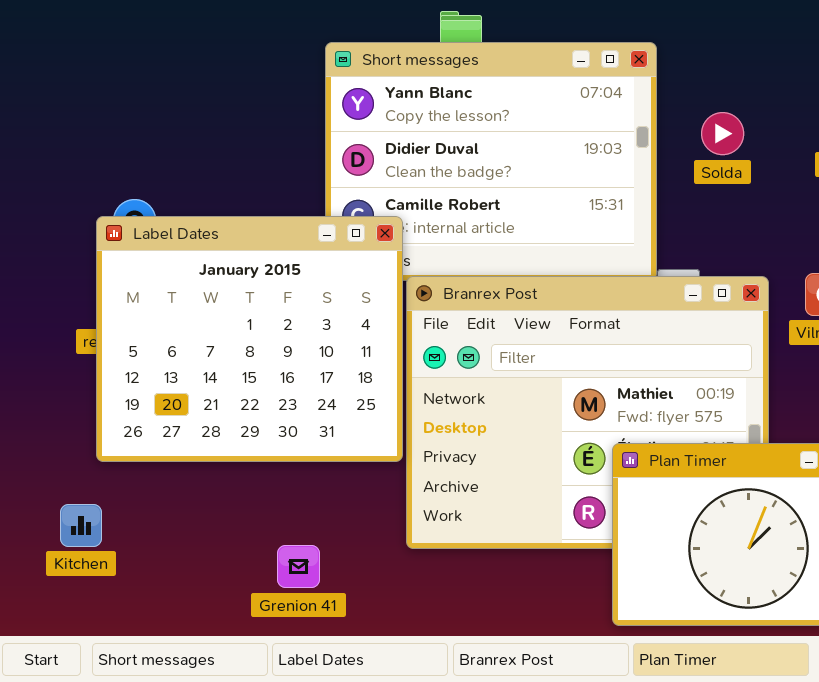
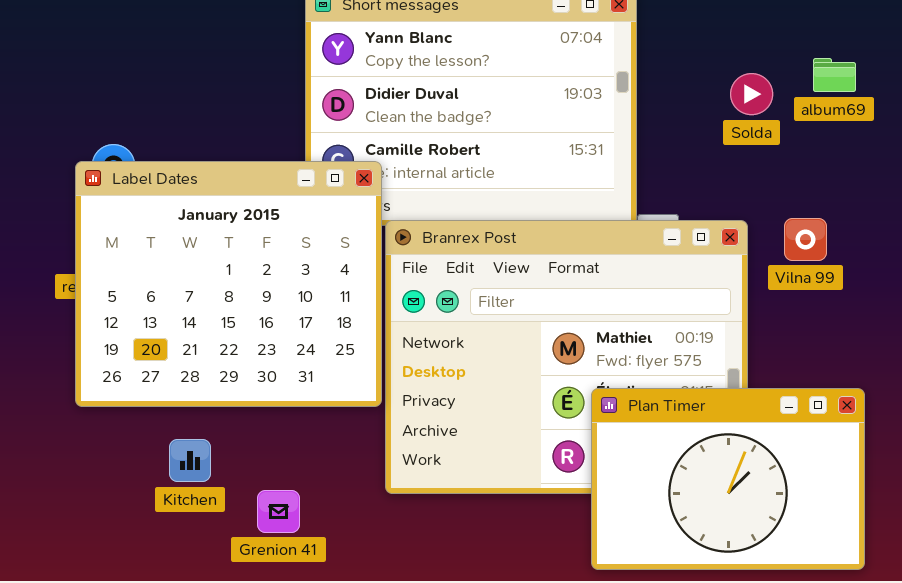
Solda: [701,112,744,155] -> [730,73,773,115], moved
Kitchen: [60,504,102,547] -> [169,439,211,482], moved

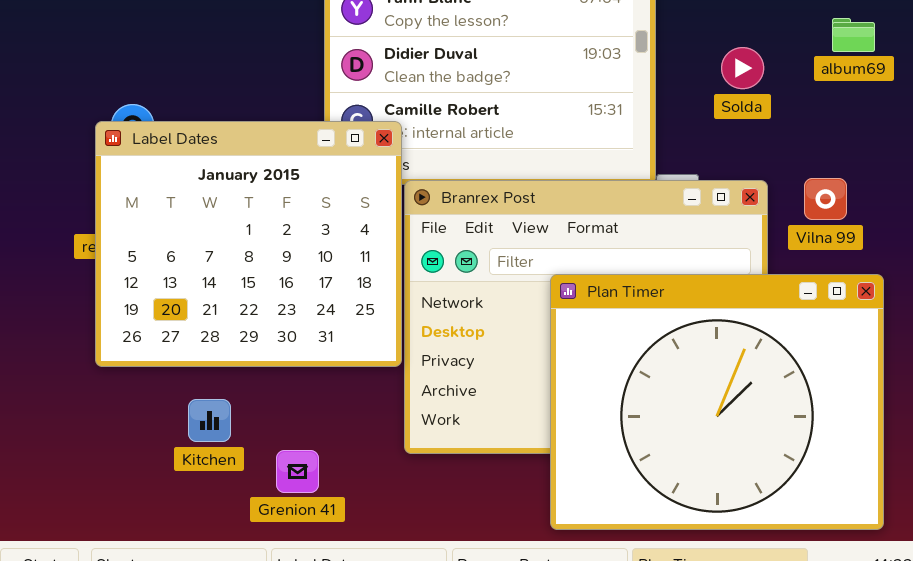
Solda: [730,73,773,115] -> [721,47,764,89], moved
Plan Timer: [591,388,865,570] -> [550,274,884,530], resized

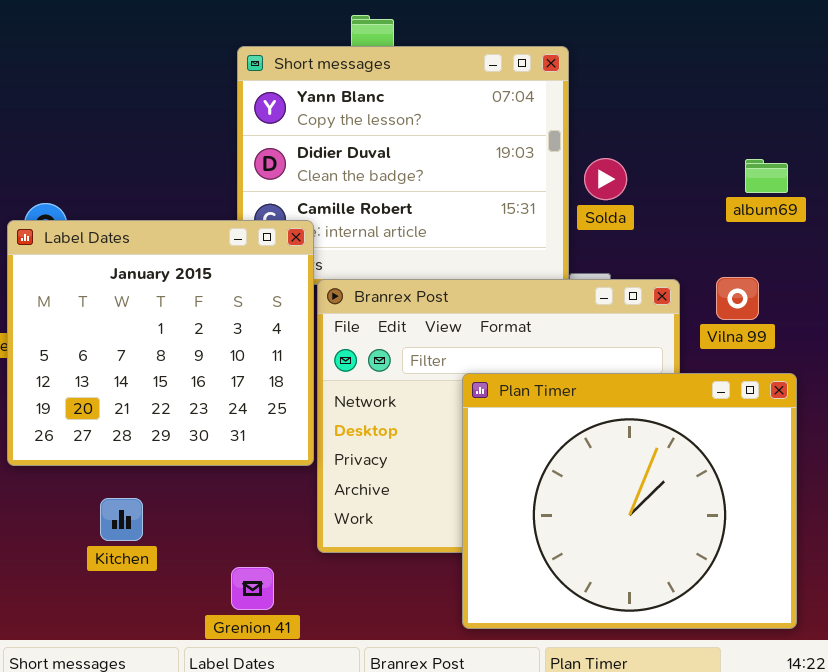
album69: [832,18,875,52] -> [745,159,788,193], moved
Solda: [721,47,764,89] -> [584,158,627,200], moved
Grenion 41: [276,450,319,493] -> [231,567,274,610], moved

